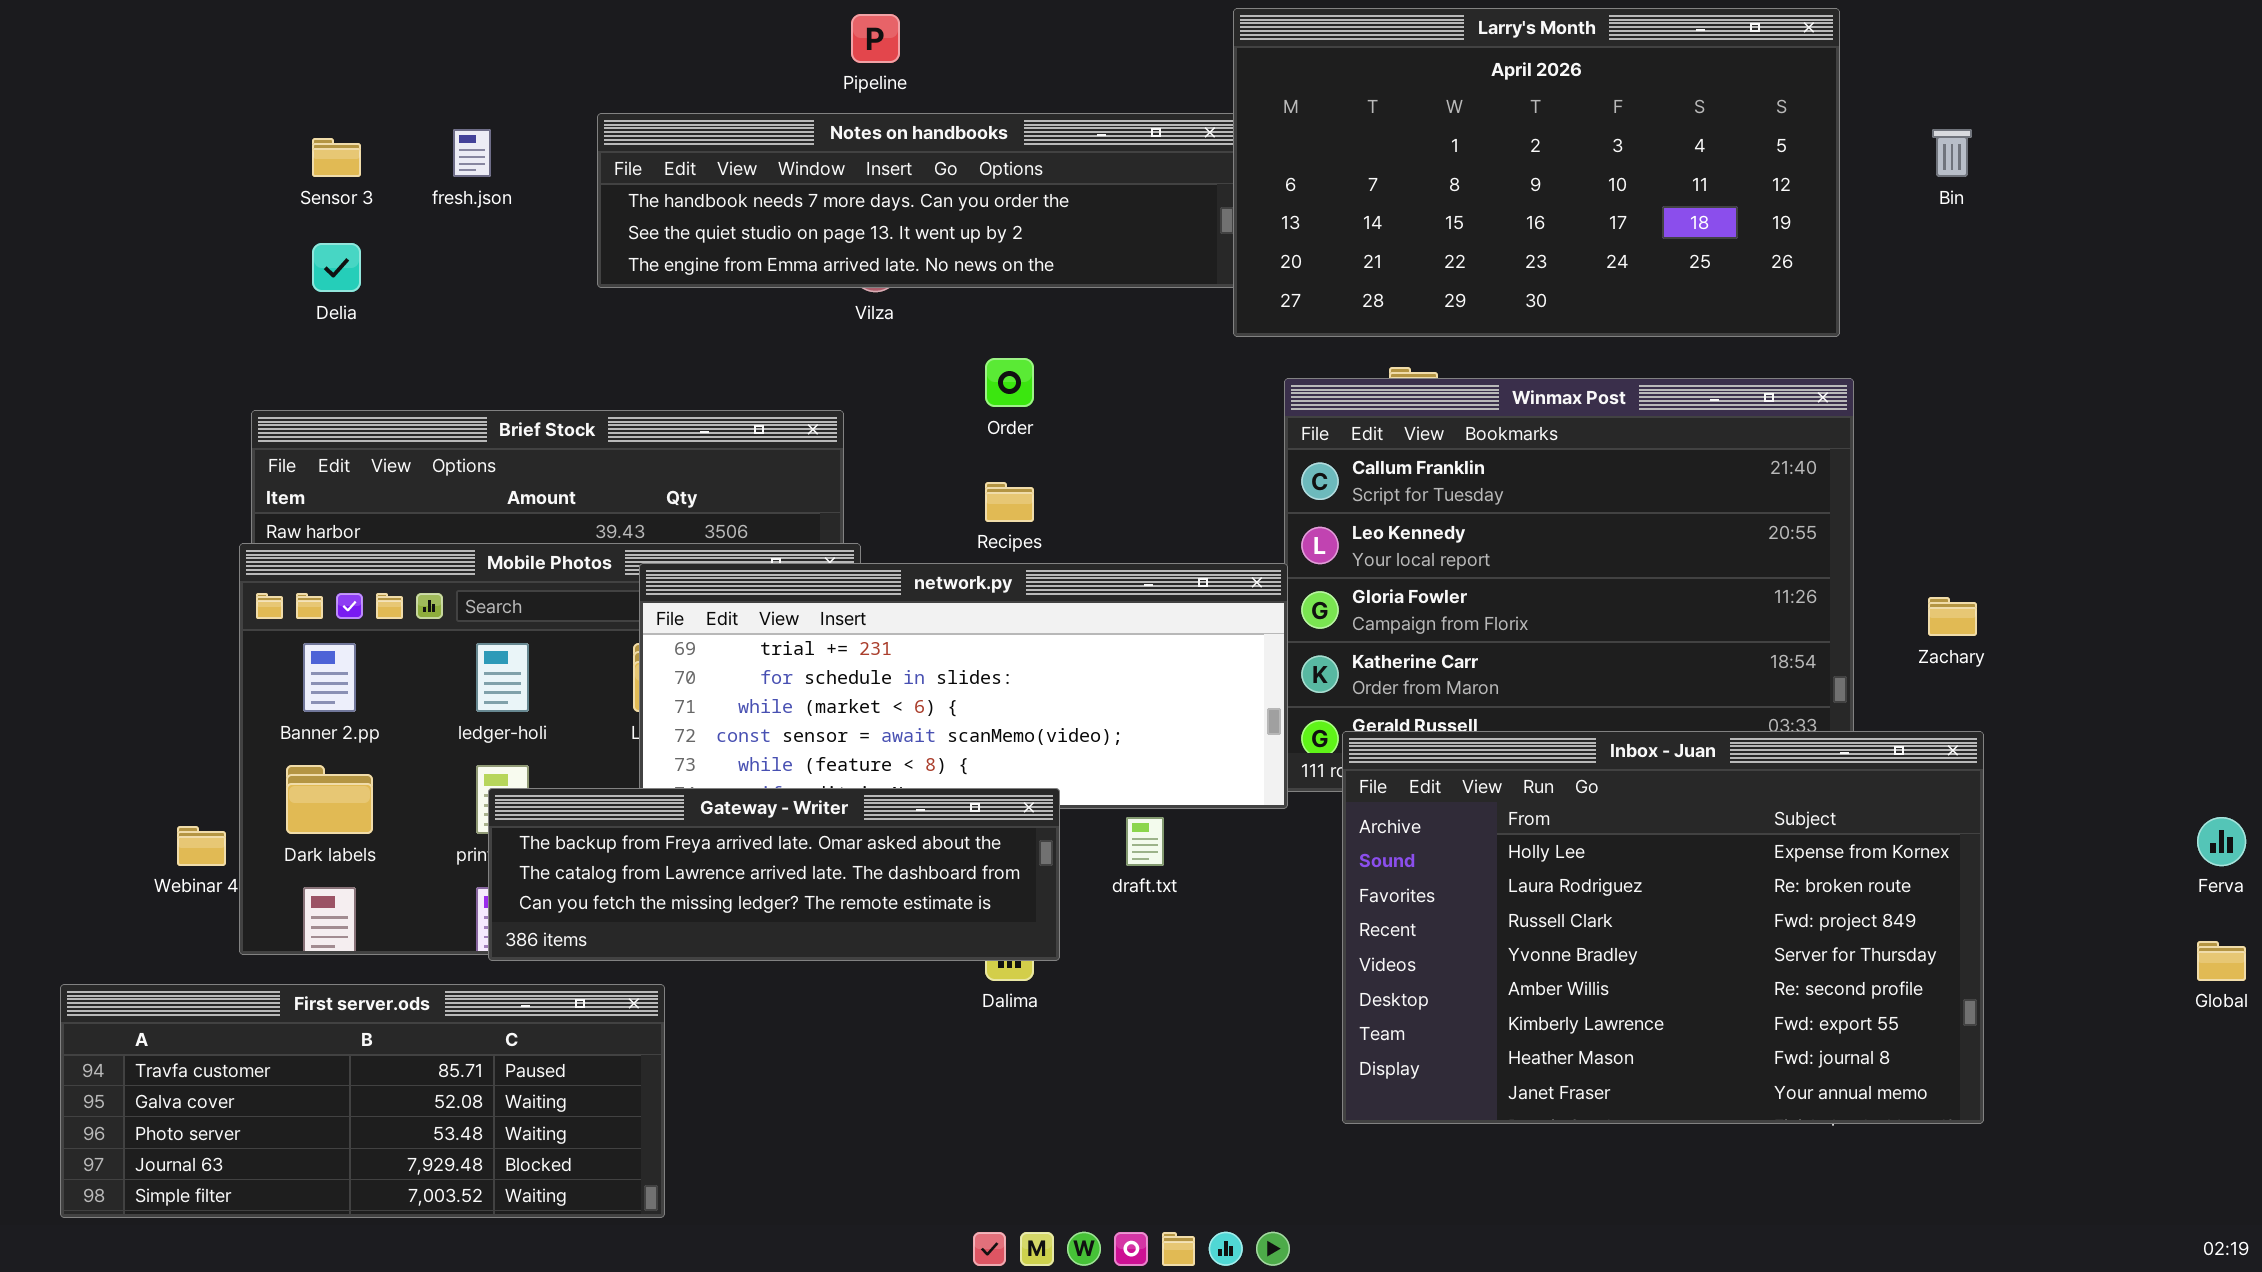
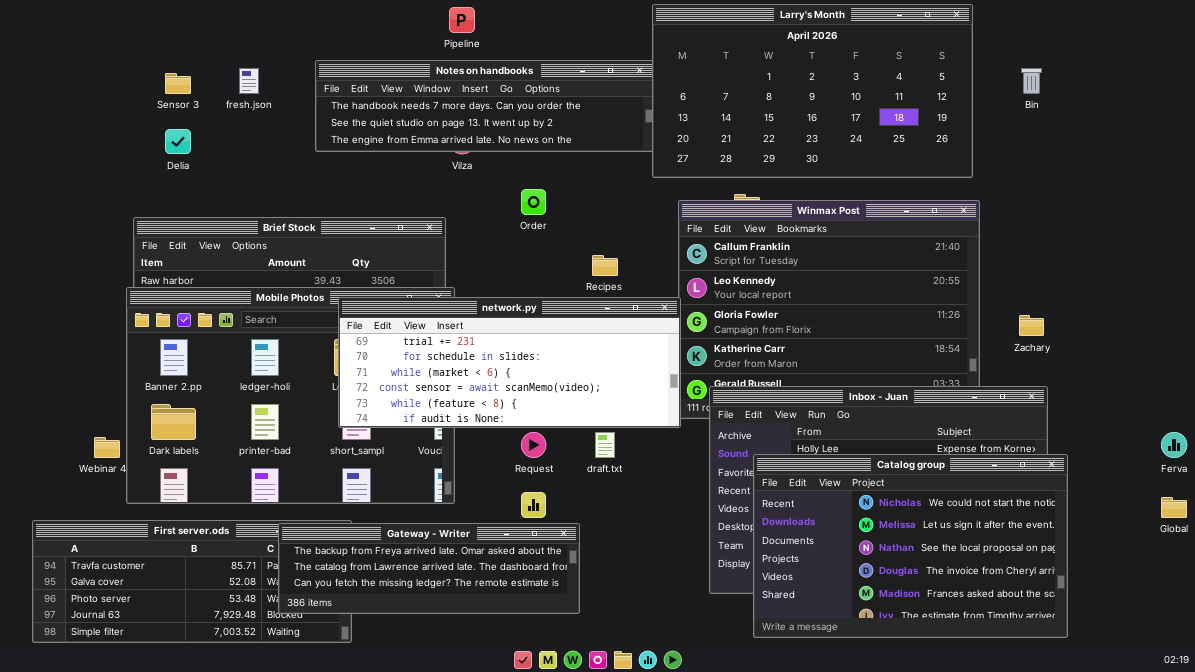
Recipes: [985,482,1034,522] -> [592,255,618,276], moved
Gateway - Writer: [488,788,1060,961] -> [278,523,580,614], moved
Catalog group: none -> [753,454,1068,638], opened

